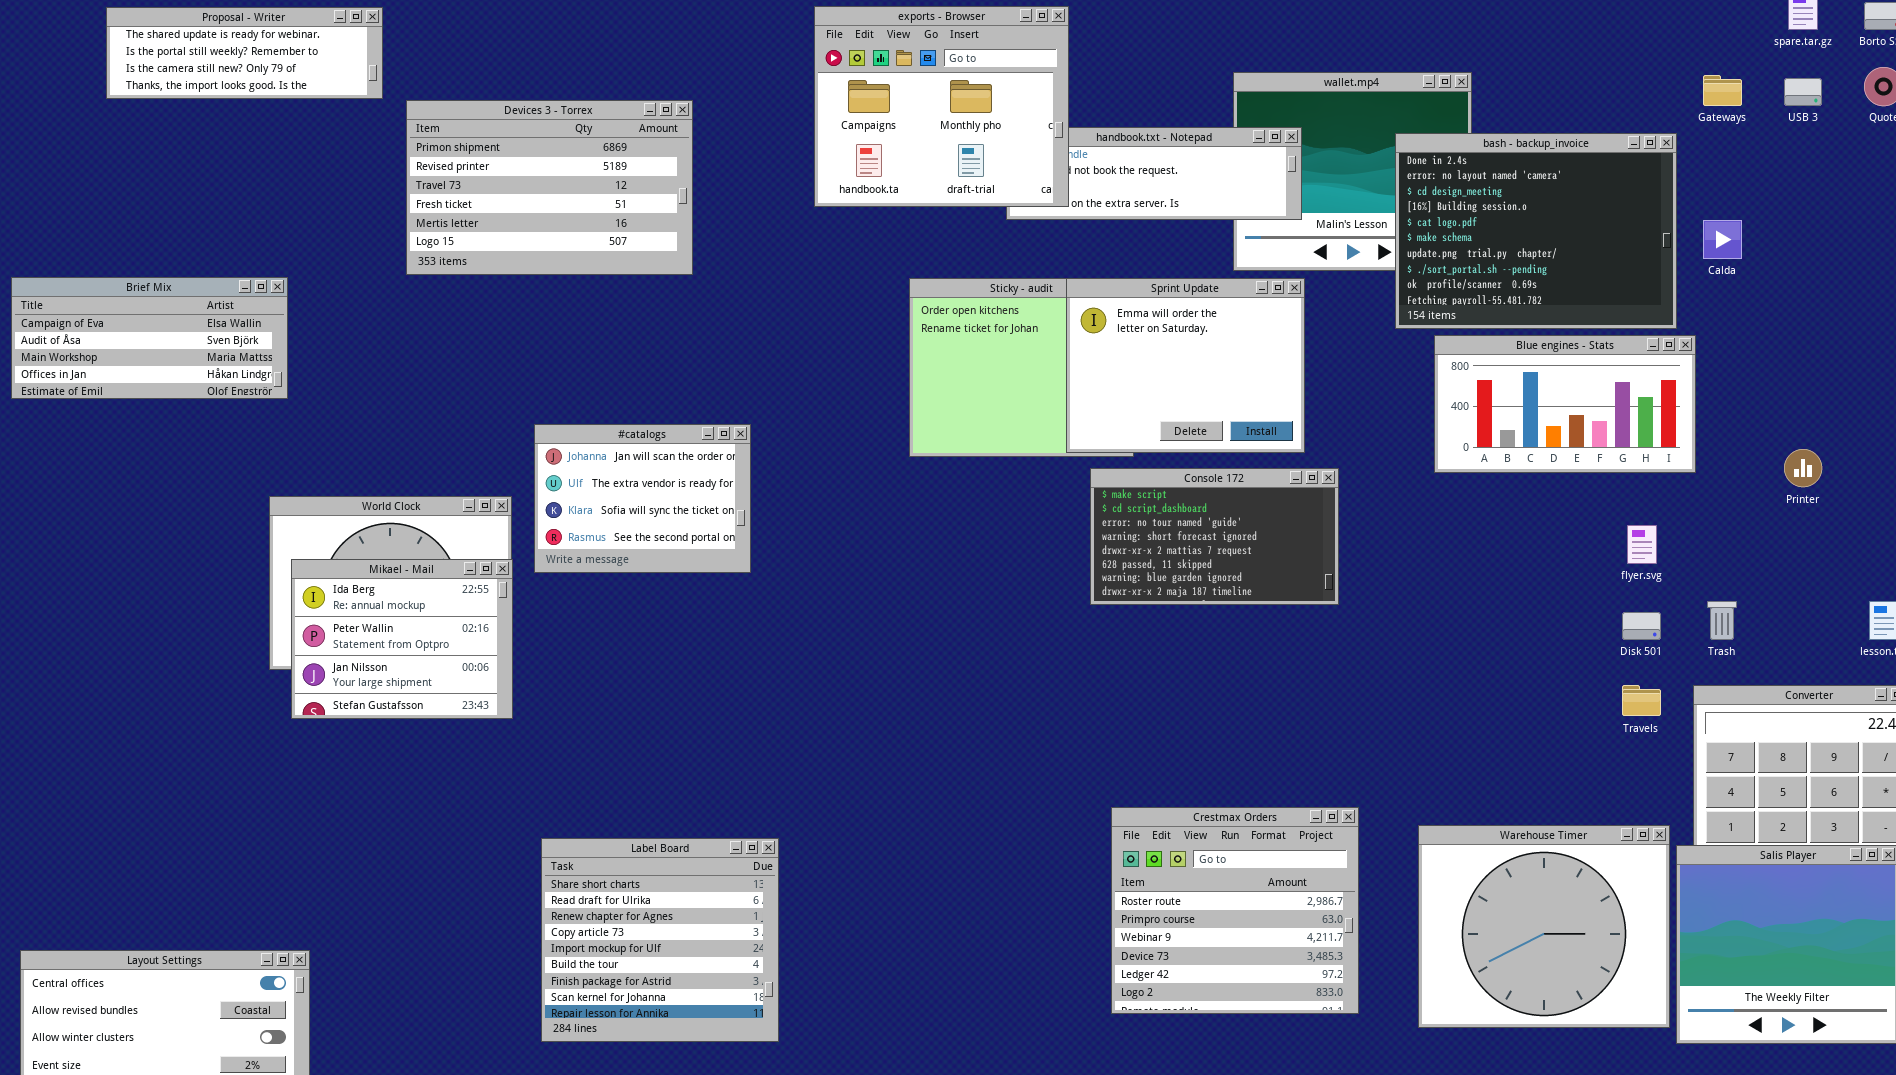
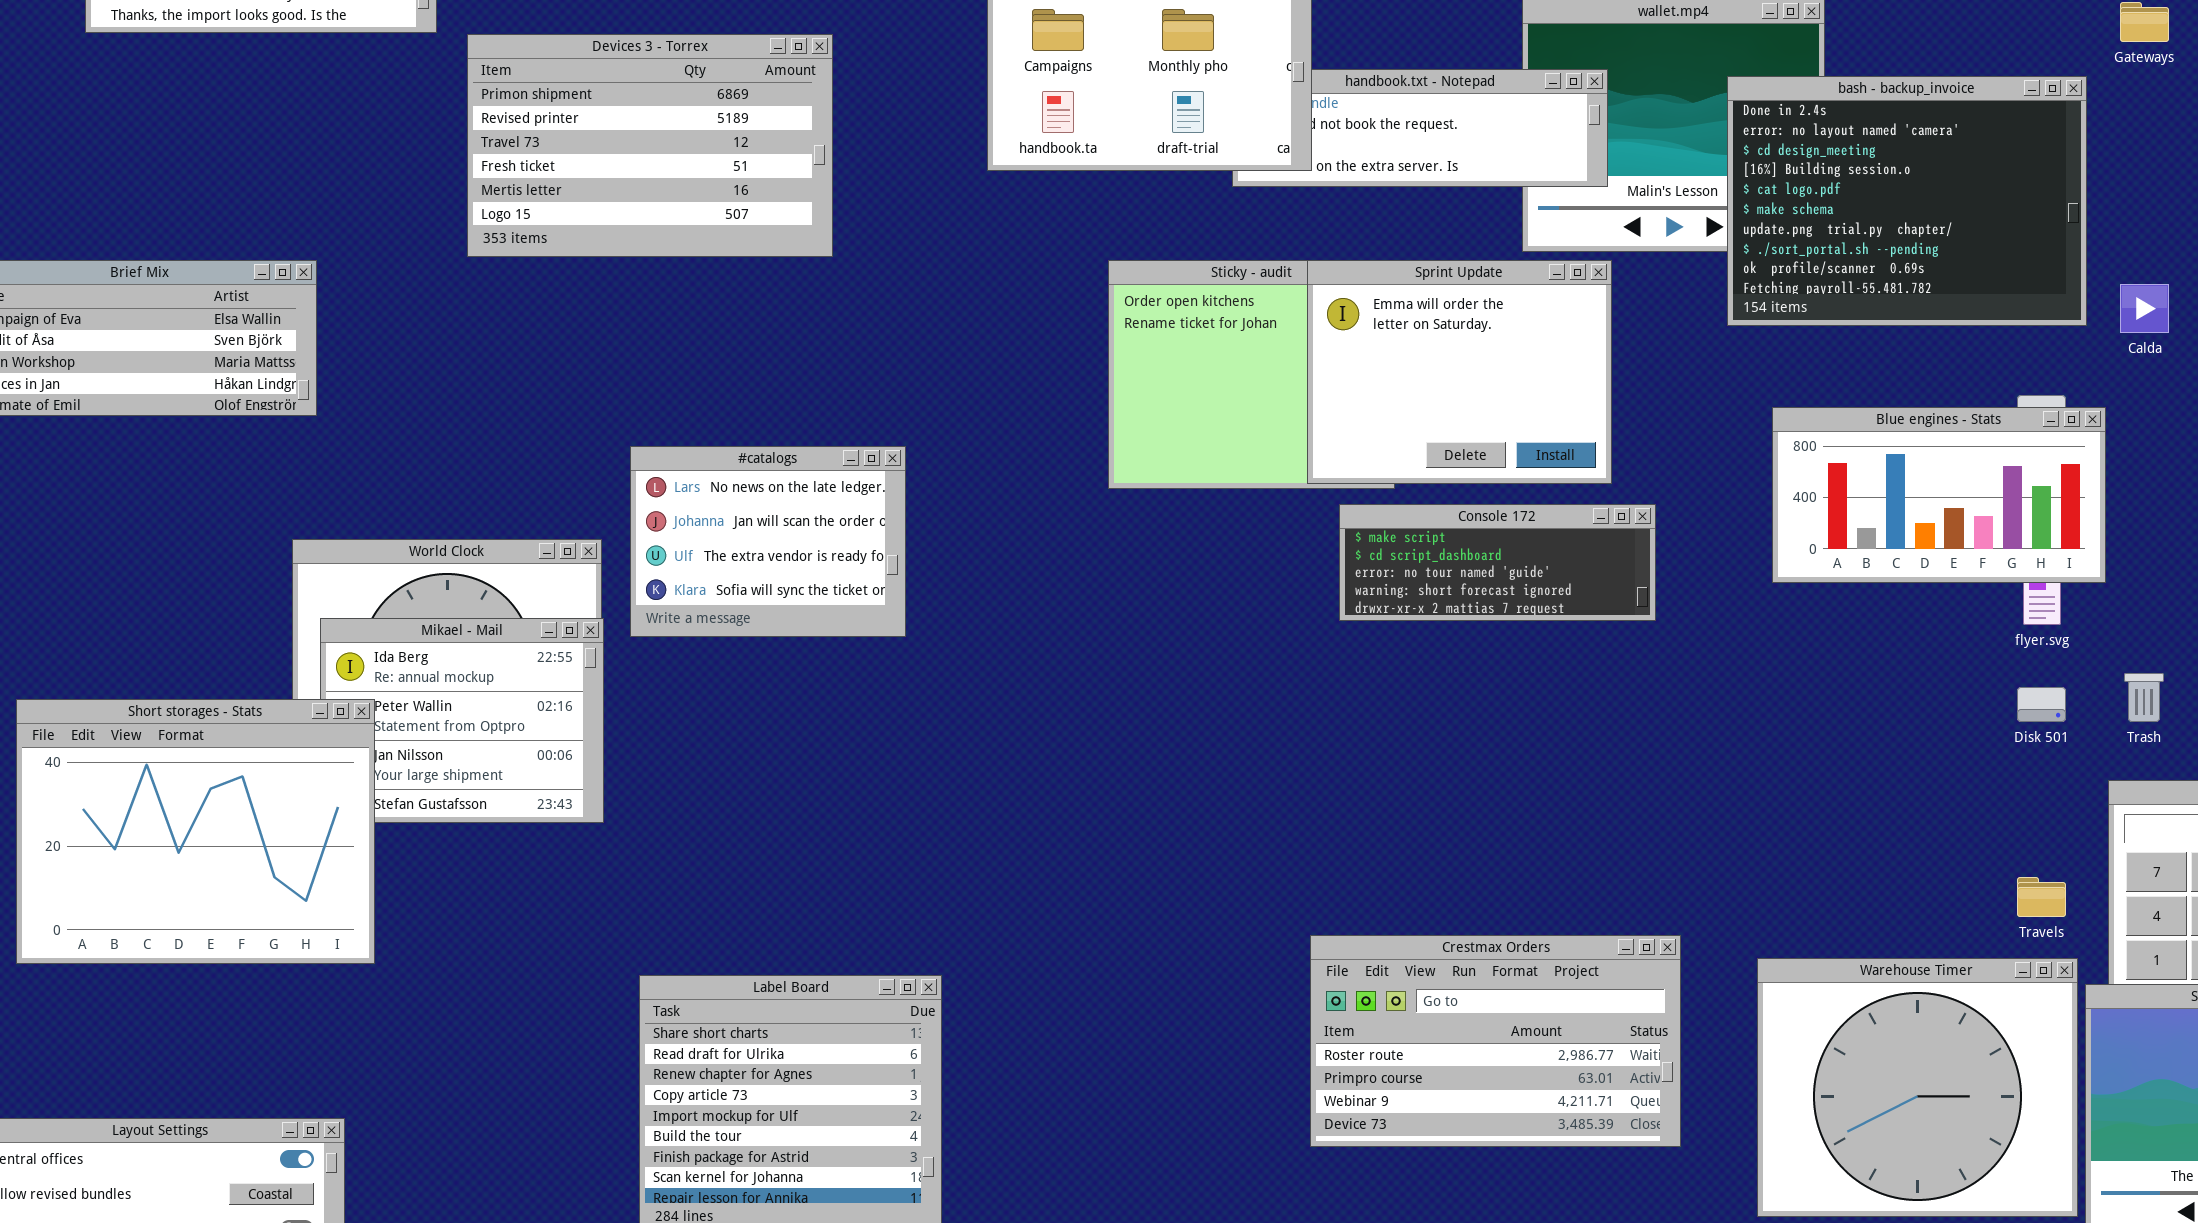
Calda: [1703,220,1742,259] -> [2120,284,2169,333], moved
Blue engines - Stats: [1434,335,1696,473] -> [1772,407,2106,583], moved
#catalogs: [534,424,751,573] -> [630,446,906,637], scrolled up 1 row
Console 172: [1090,468,1339,605] -> [1339,504,1656,621], resized
Short storages - Stats: none -> [16,699,375,964], opened
Travels: [1622,685,1661,716] -> [2017,877,2066,917], moved
Crestmax Orders: [1111,807,1359,1014] -> [1310,935,1681,1147], resized

